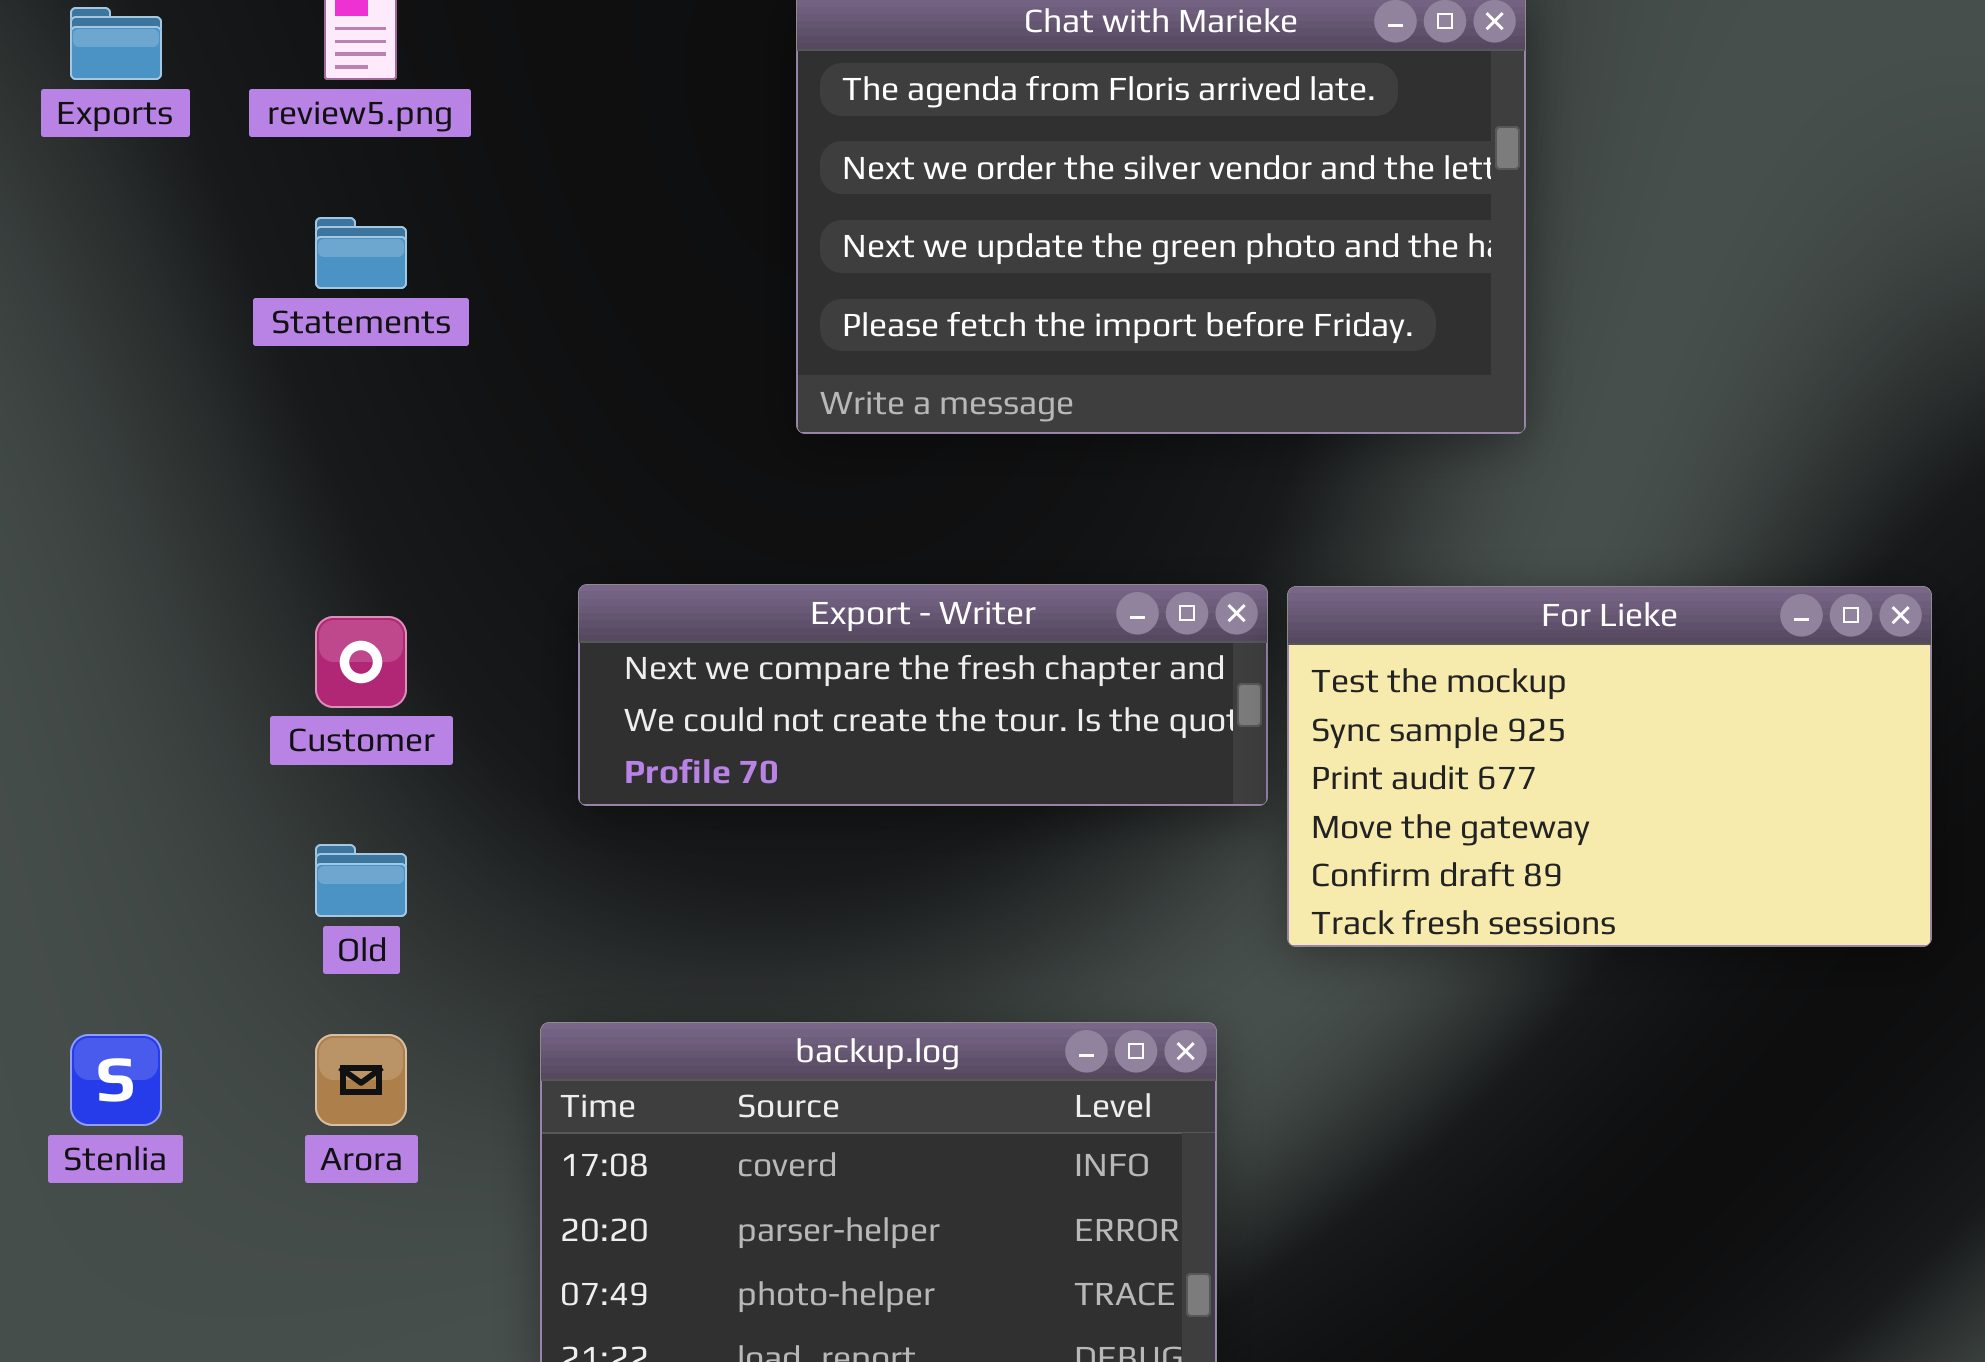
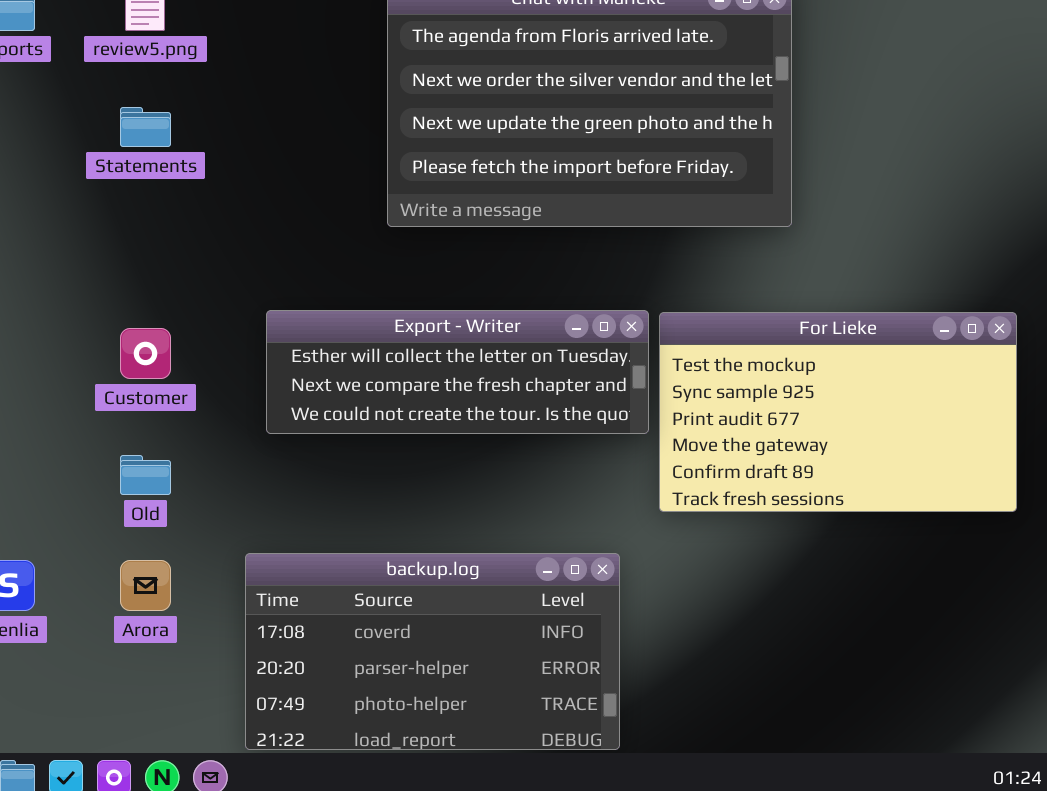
Export - Writer: [578,584,1268,806] -> [266,310,649,434], scrolled up 1 row

